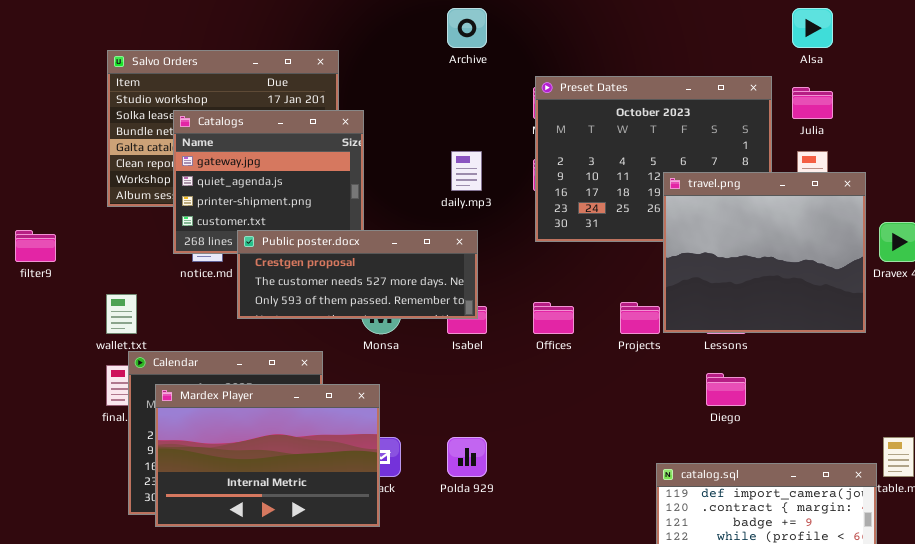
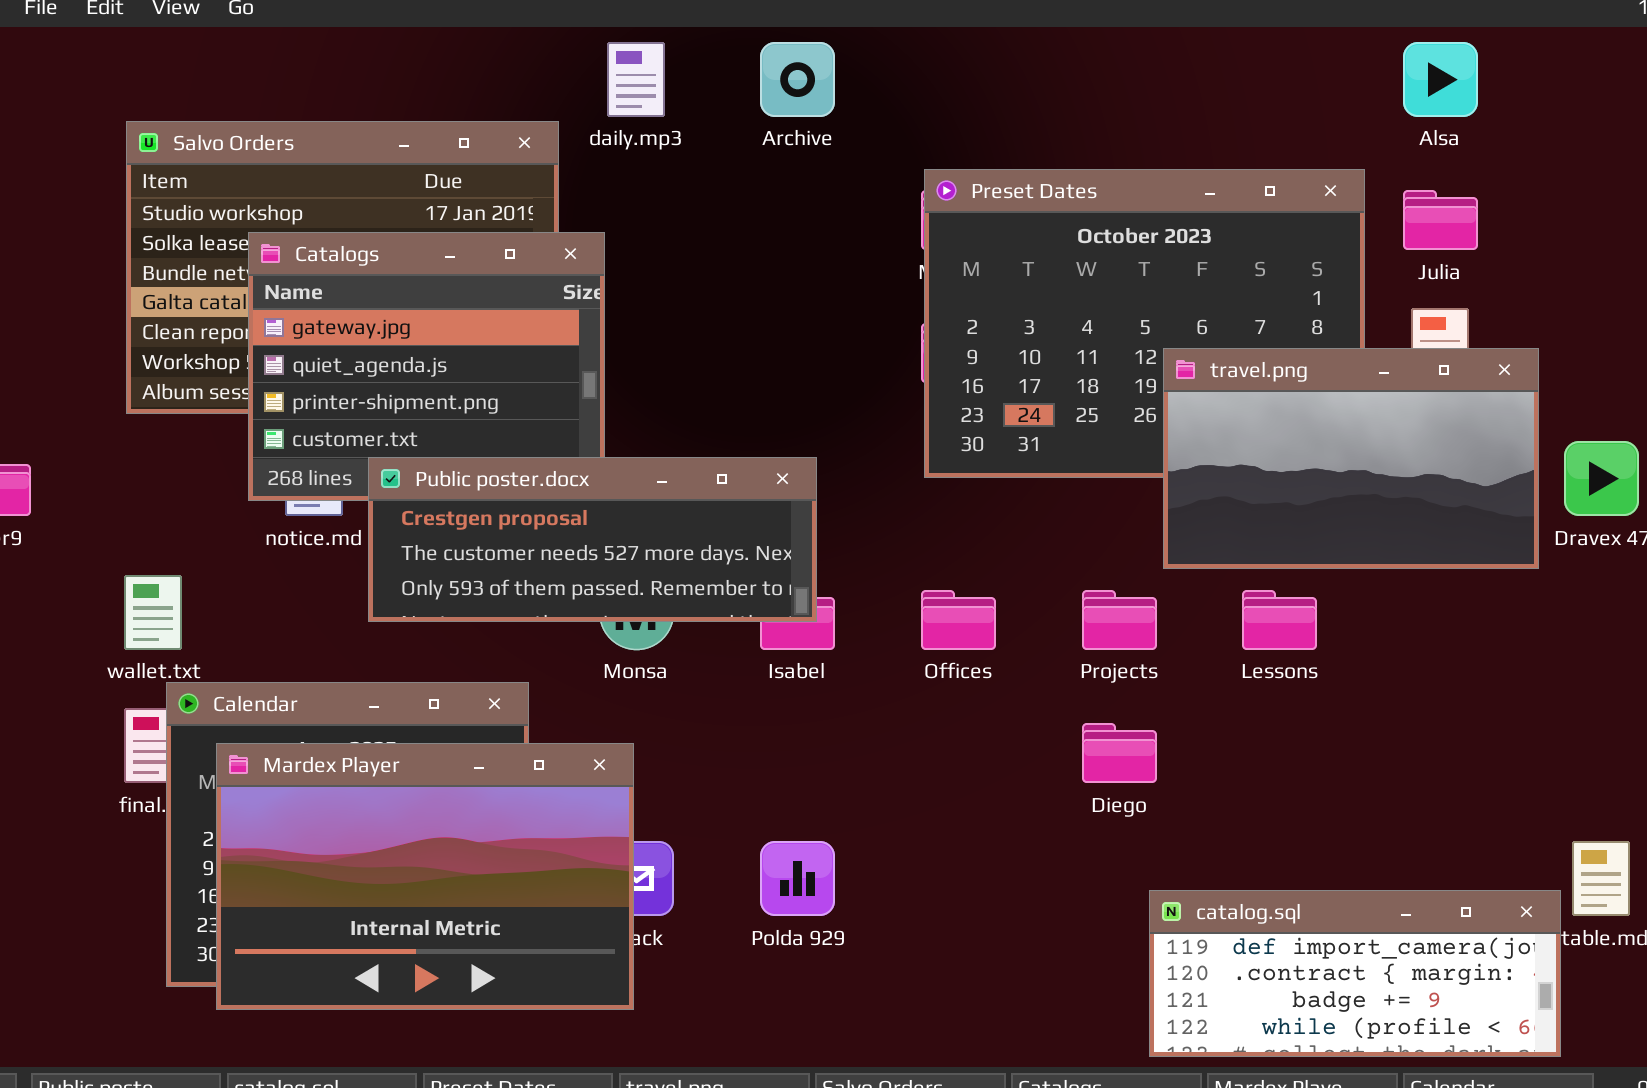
daily.mp3: [451,151,482,191] -> [607,42,665,117], moved
travel.png: [663,172,866,333] -> [1163,348,1539,569], resized
Diego: [706,373,746,406] -> [1082,723,1157,783], moved

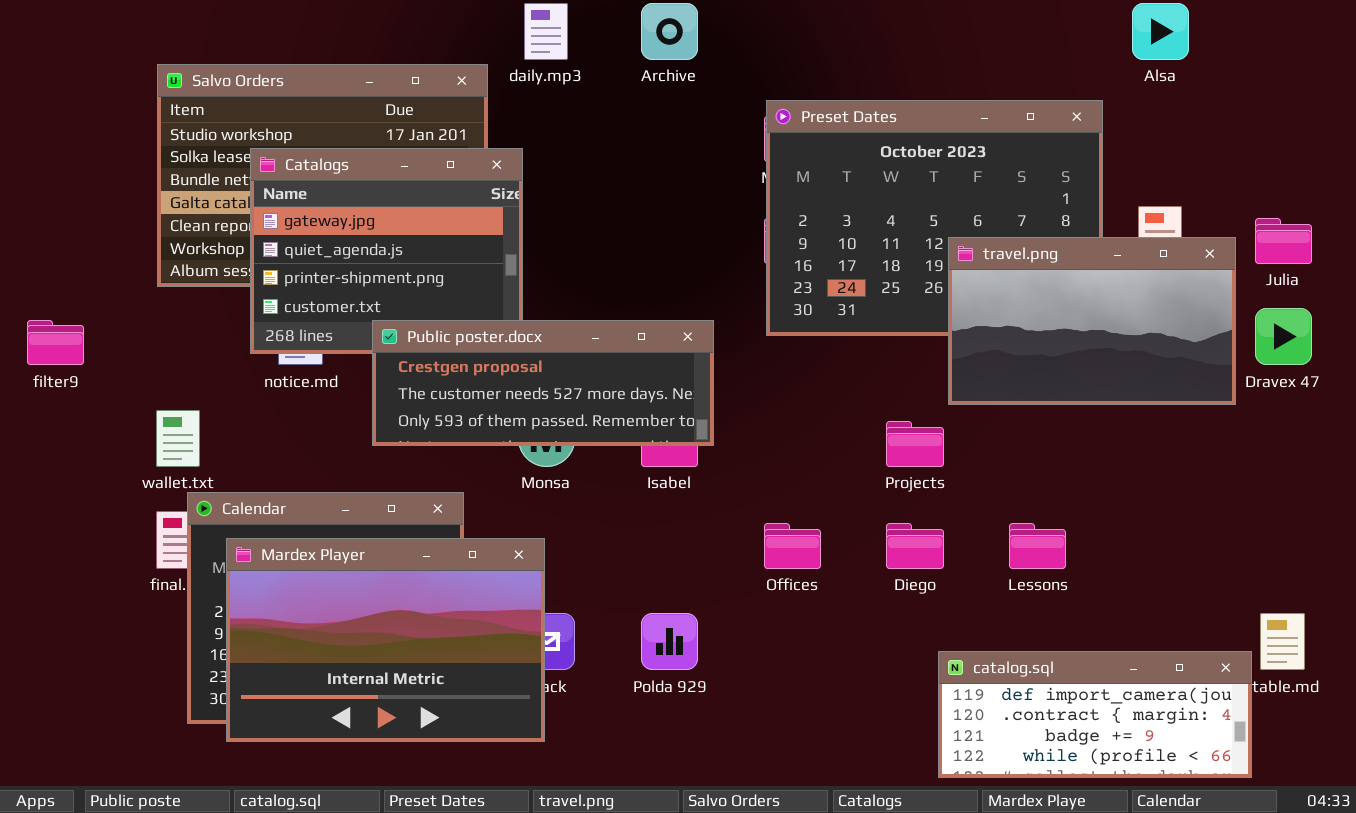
Julia: [1403,190,1478,250] -> [1255,218,1312,264], moved
Public poster.docx: [368,457,817,622] -> [372,320,714,446], moved
Offices: [921,590,996,650] -> [764,523,821,569], moved
Lessons: [1242,590,1317,650] -> [1009,523,1066,569], moved

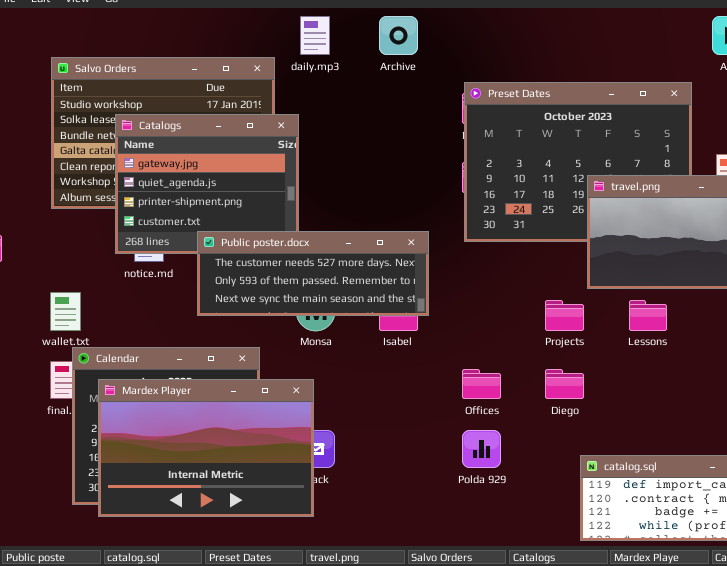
Public poster.docx: [372,320,714,446] -> [197,231,429,316], scrolled down 1 row
Lessons: [1009,523,1066,569] -> [629,300,667,331], moved
Polda 929: [641,613,698,670] -> [462,430,501,468], moved

